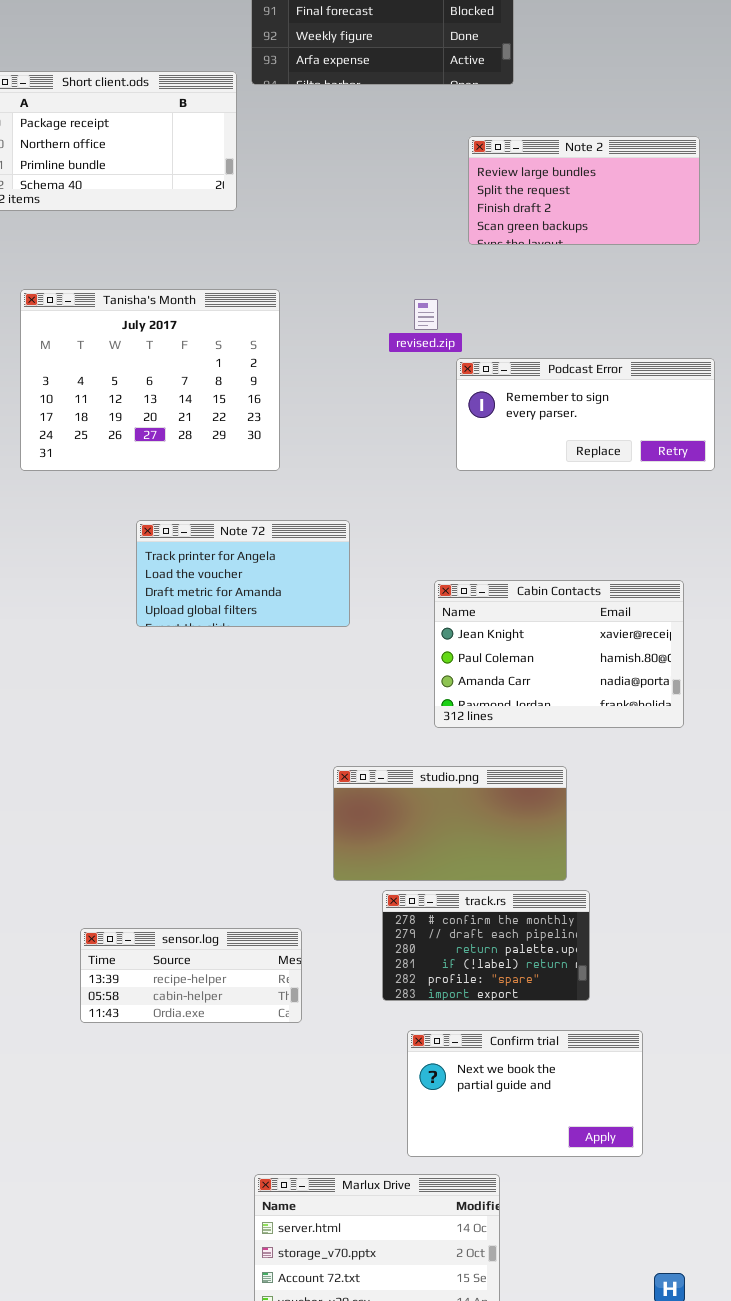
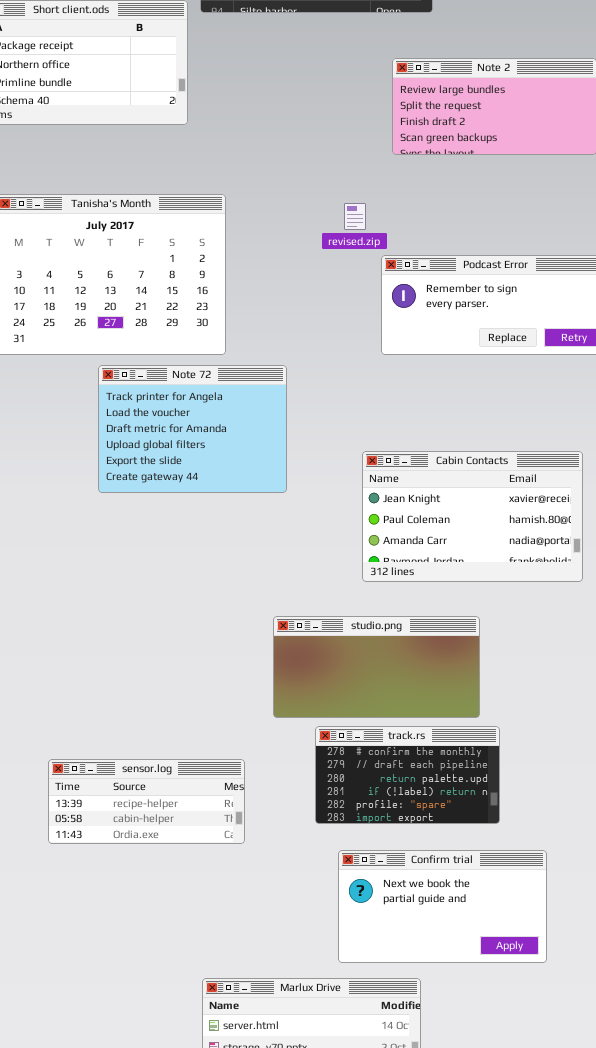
Note 72: [136,520,350,627] -> [98,365,287,493], resized

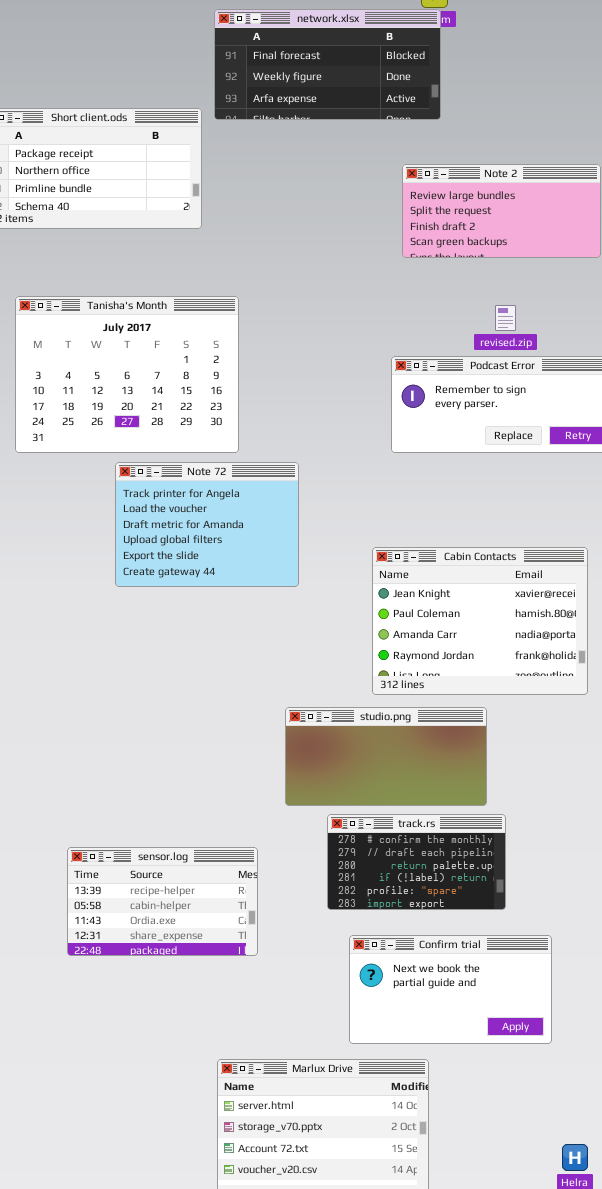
revised.zip: [344,203,366,230] -> [495,305,516,331], moved
Cabin Contacts: [362,451,583,582] -> [372,547,588,695], resized
sensor.log: [48,759,245,844] -> [67,847,258,956], resized

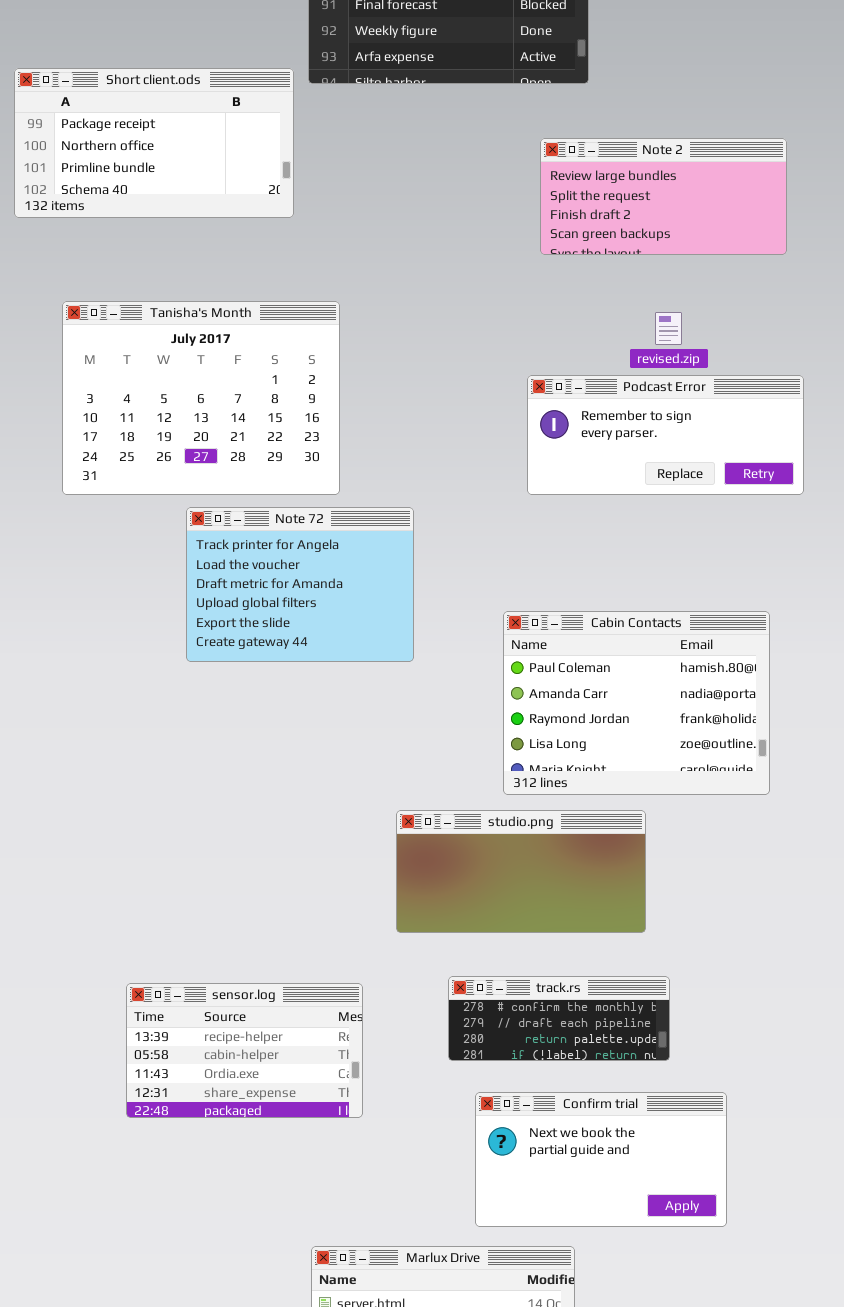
Cabin Contacts: [372,547,588,695] -> [503,611,770,795], scrolled down 1 row
track.rs: [327,814,506,910] -> [448,976,670,1061], resized

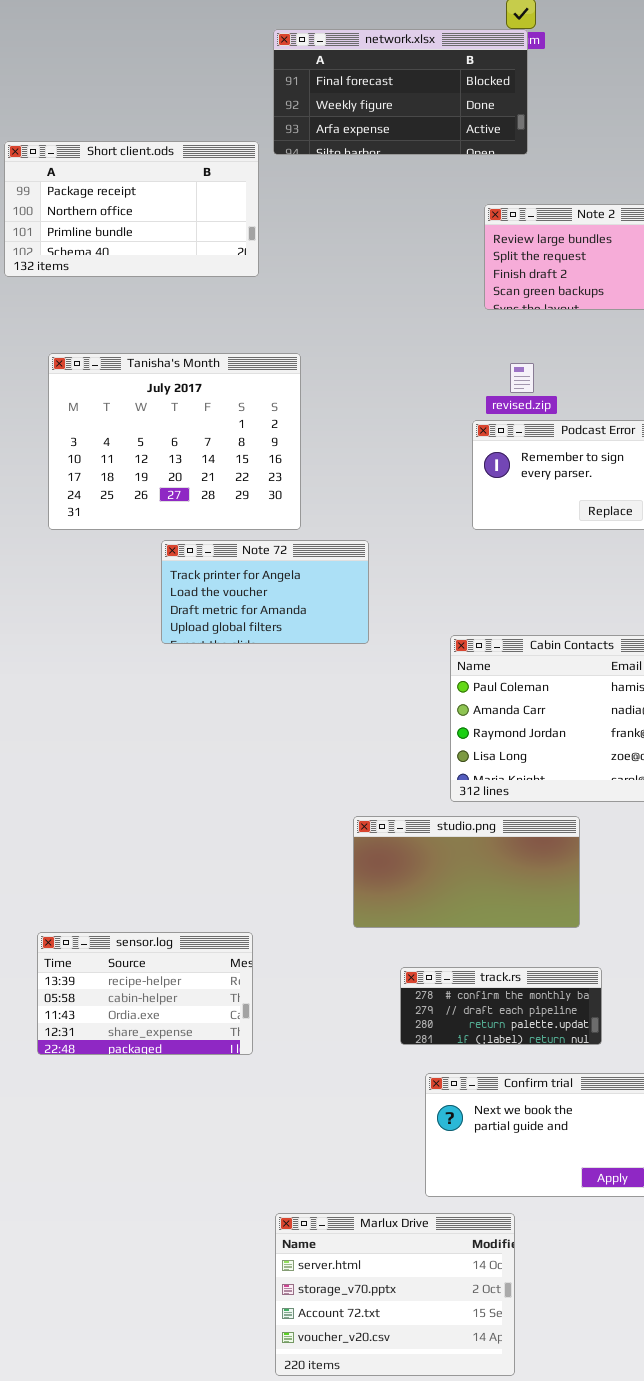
revised.zip: [655,312,682,345] -> [510,363,534,393], moved
Note 72: [186,507,414,662] -> [161,540,369,644], resized
sensor.log: [126,983,363,1118] -> [37,932,253,1055], moved

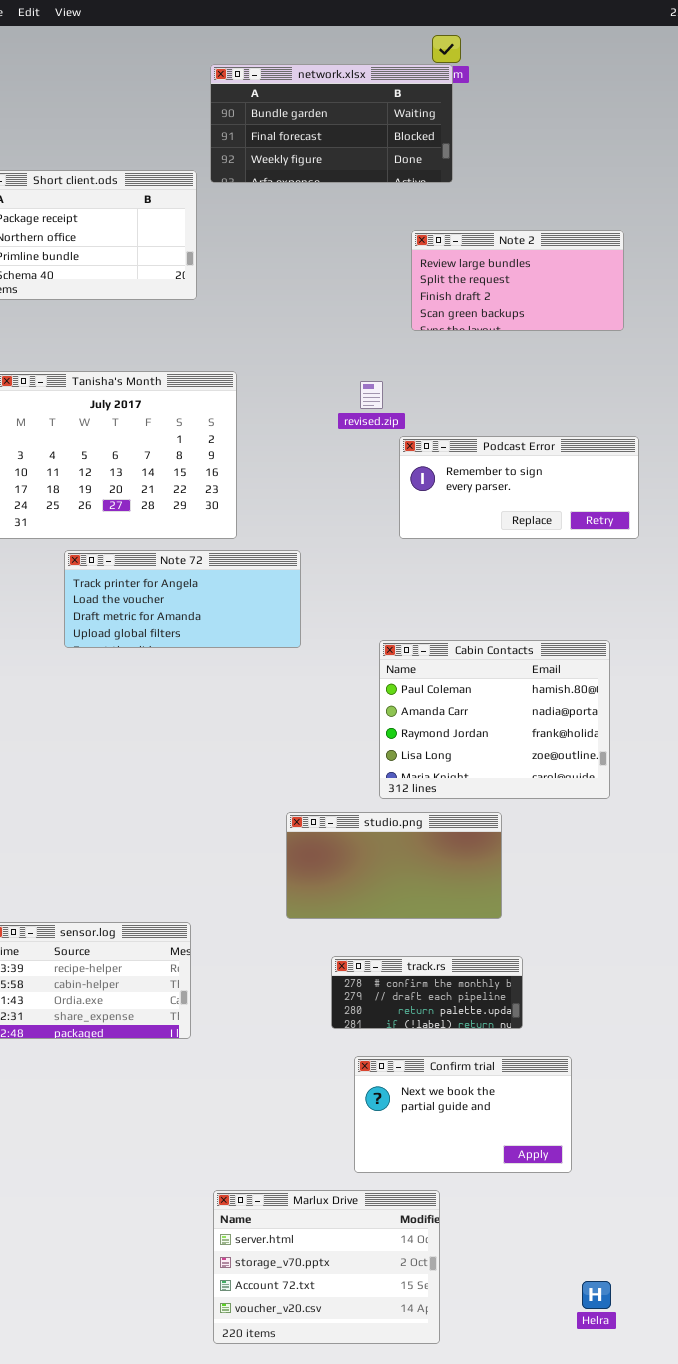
network.xlsx: [273,29,528,155] -> [210,64,453,183], scrolled up 1 row
revised.zip: [510,363,534,393] -> [360,381,383,409], moved
Note 72: [161,540,369,644] -> [64,550,301,648], resized

